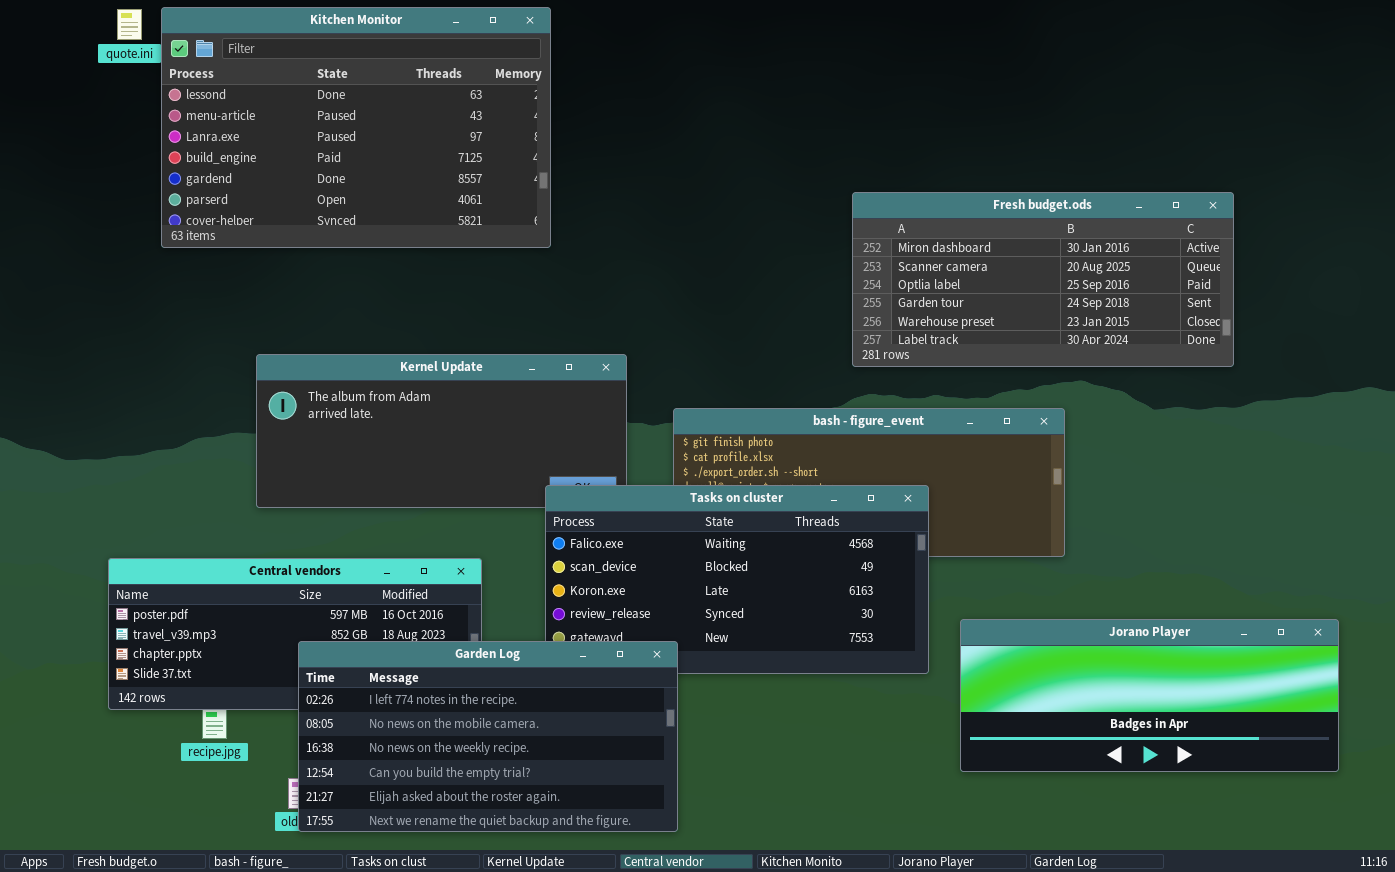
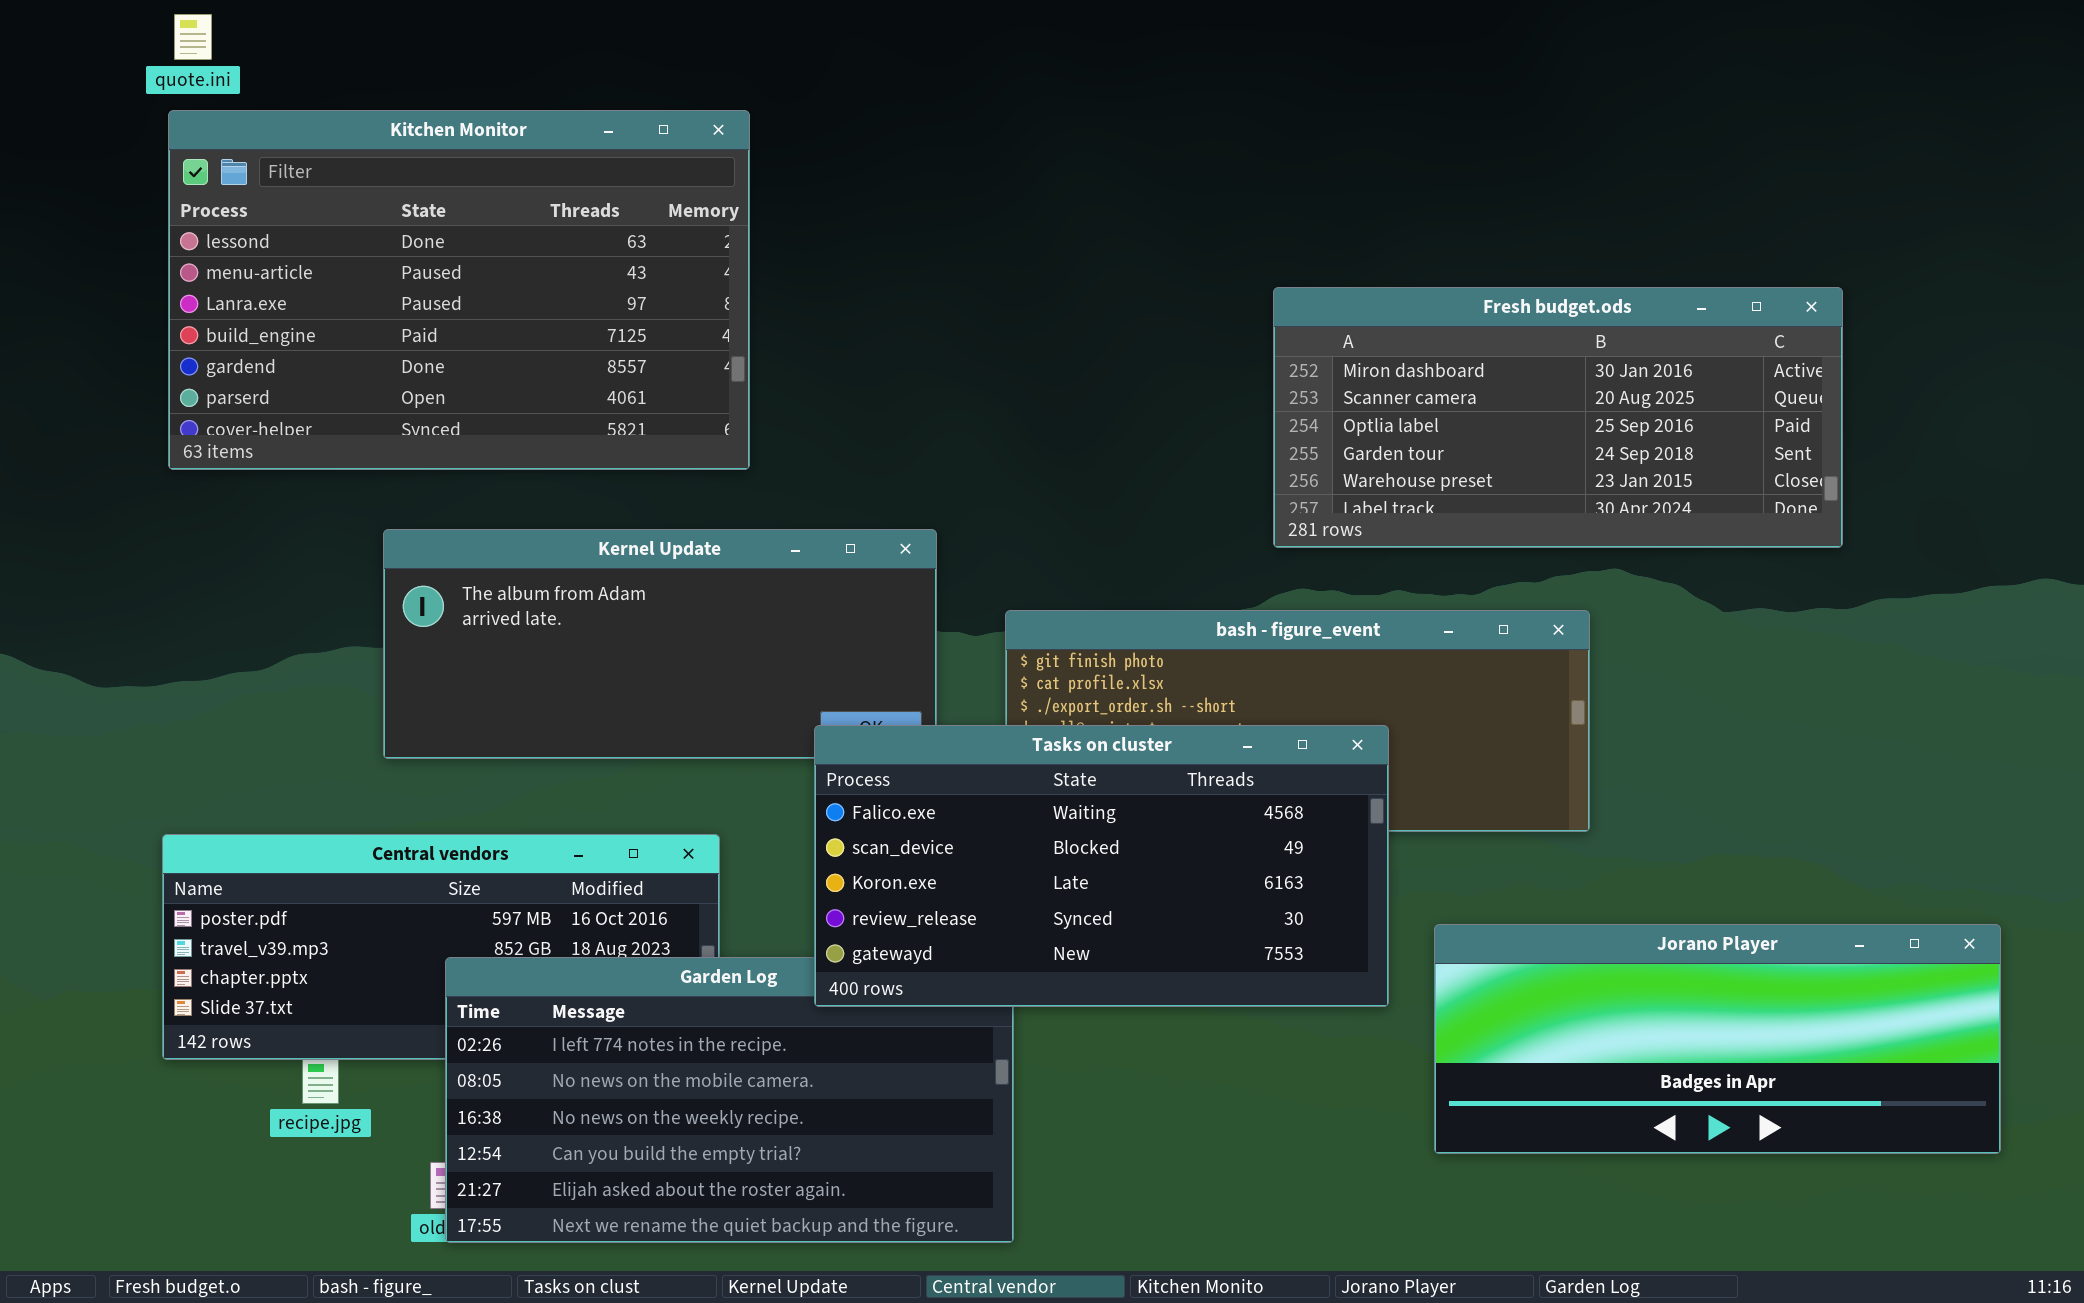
Kitchen Monitor: [161,7,551,248] -> [168,110,750,470], moved
Tasks on cluster: [545,485,929,674] -> [814,725,1389,1007], raised

